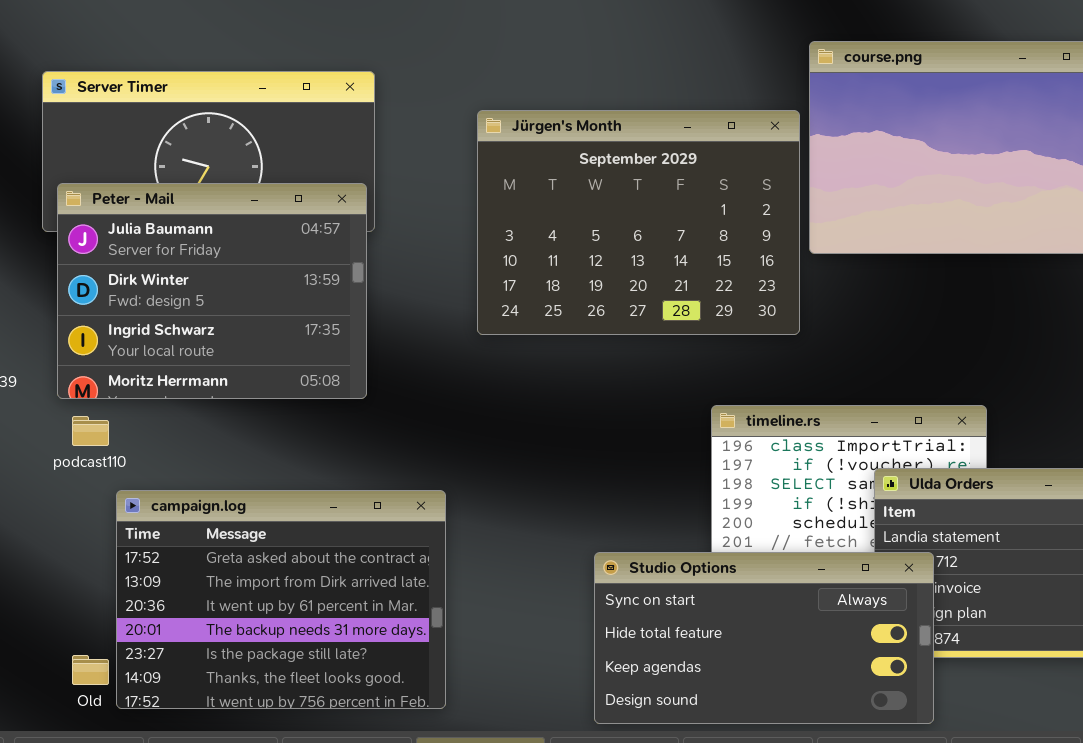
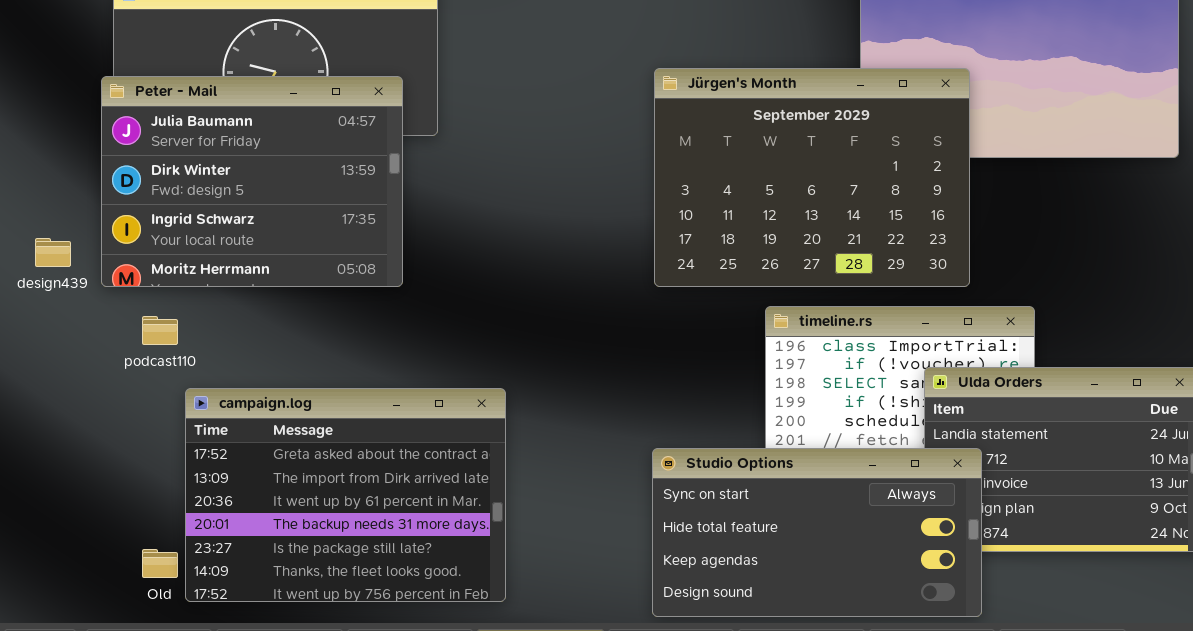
Jürgen's Month: [477,110,800,335] -> [654,68,970,287], moved
Peter - Mail: [57,183,367,399] -> [101,76,403,287], moved

